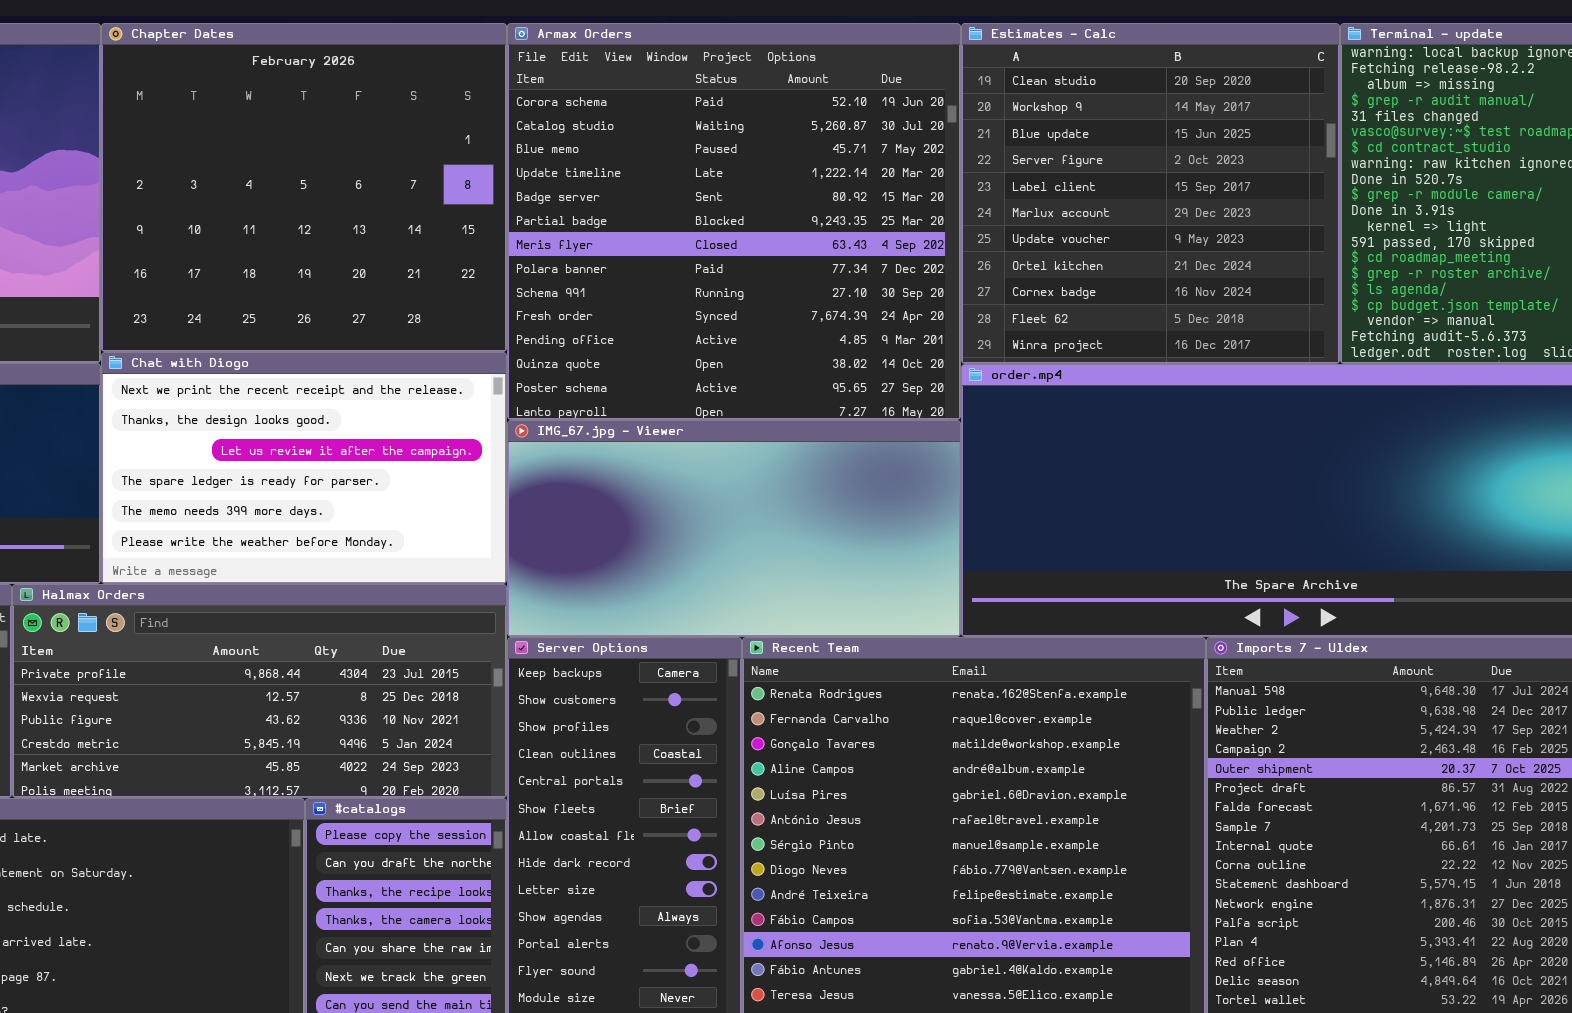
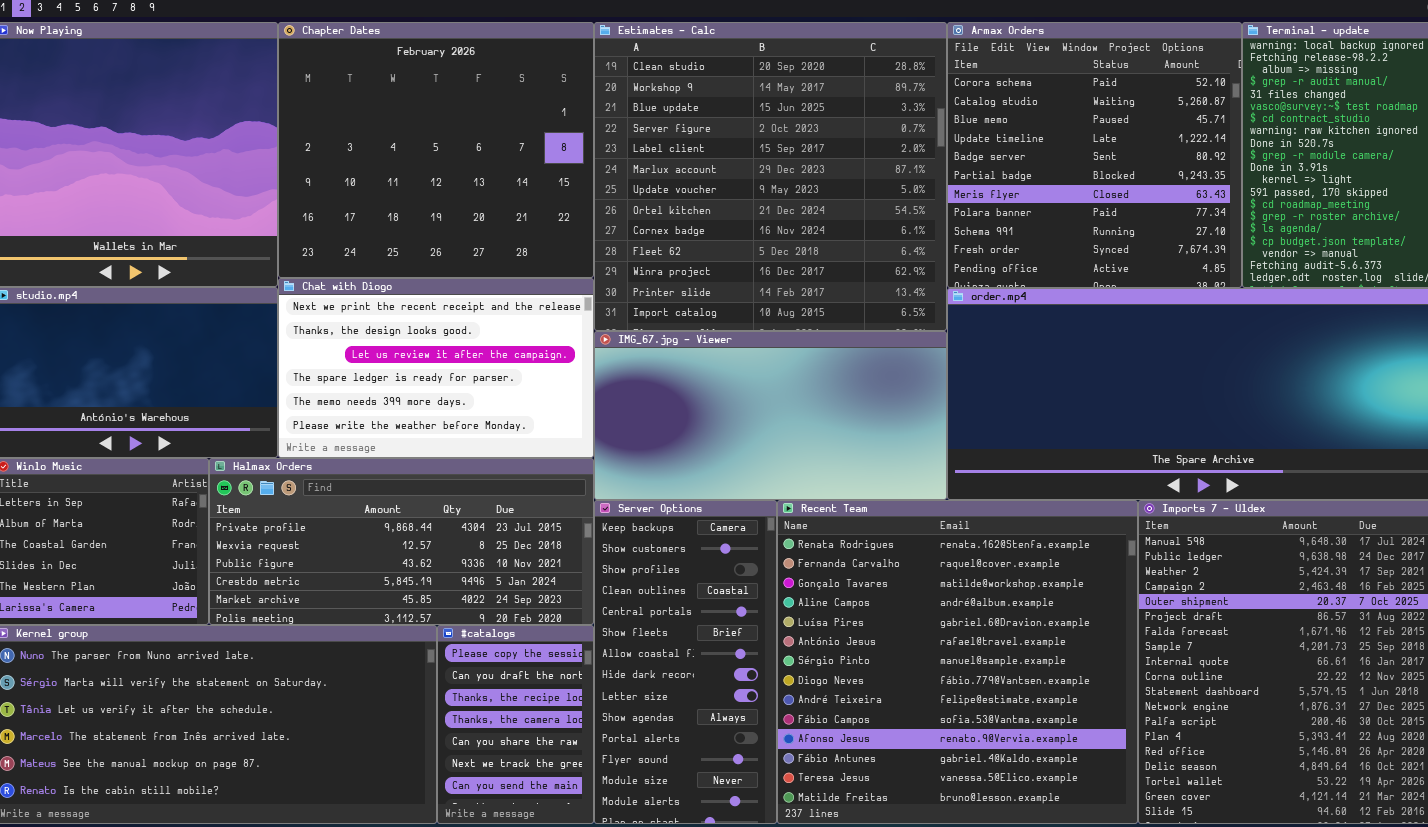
Armax Orders: [507,23,961,420] -> [947,22,1242,288], moved, resized
Estimates - Calc: [961,23,1340,364] -> [594,22,947,331], moved, resized

